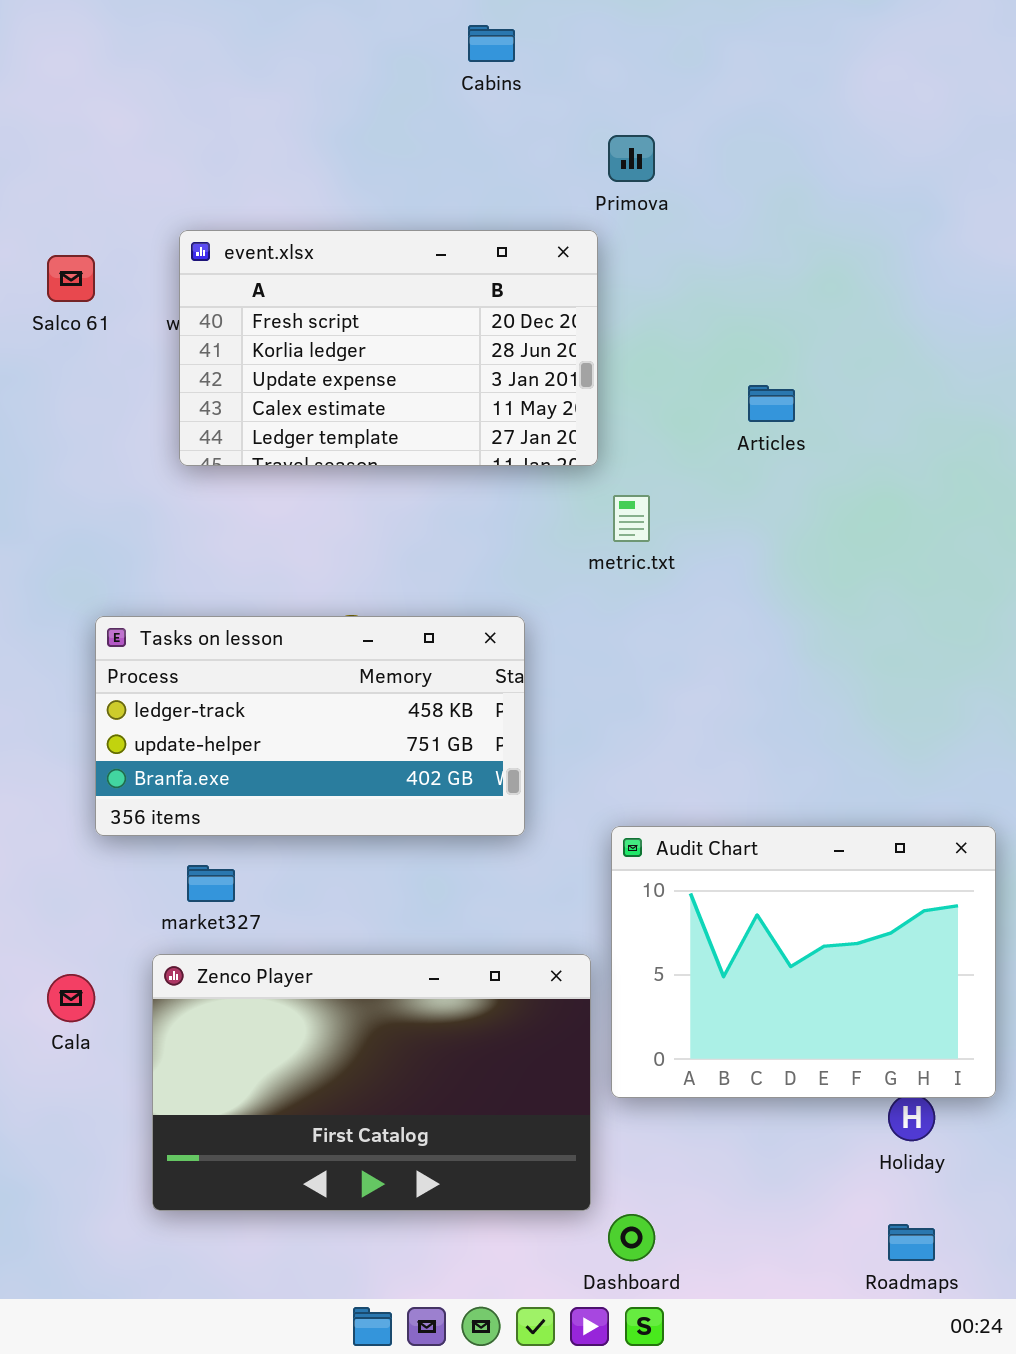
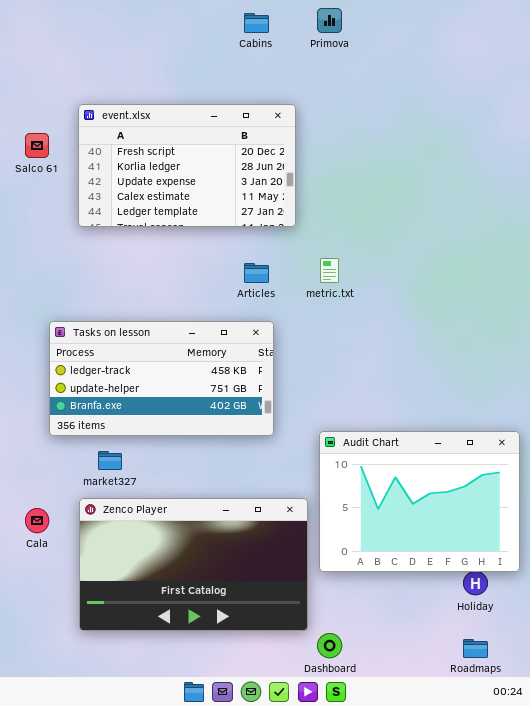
Primova: [608,135,655,182] -> [317,8,342,33], moved
event.xlsx: [179,230,598,466] -> [78,104,296,227], moved
Articles: [748,385,795,422] -> [244,263,269,283], moved

